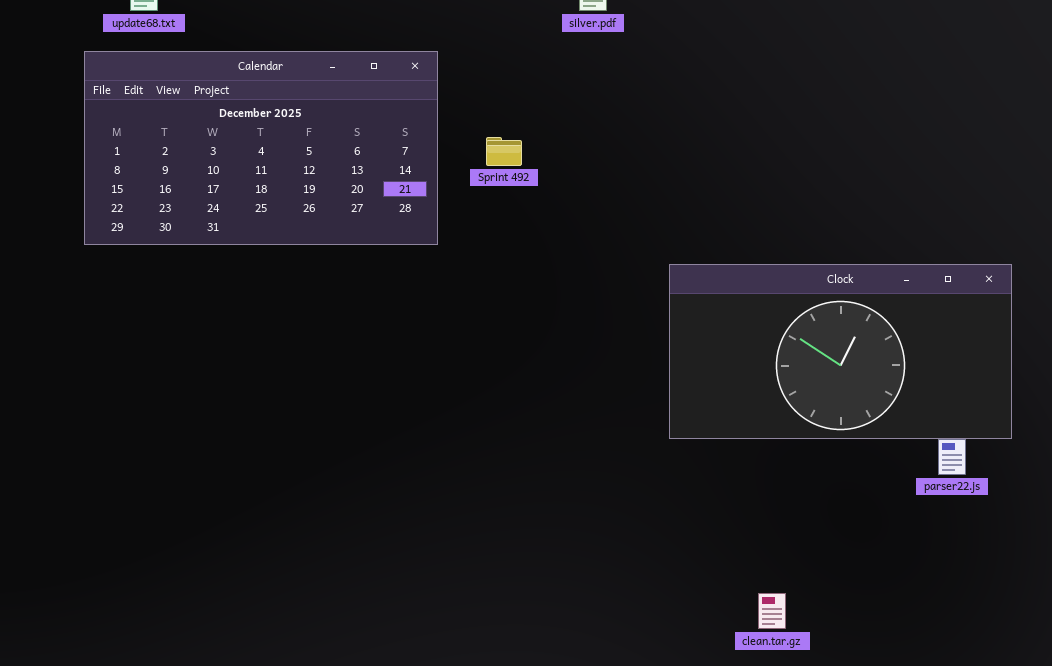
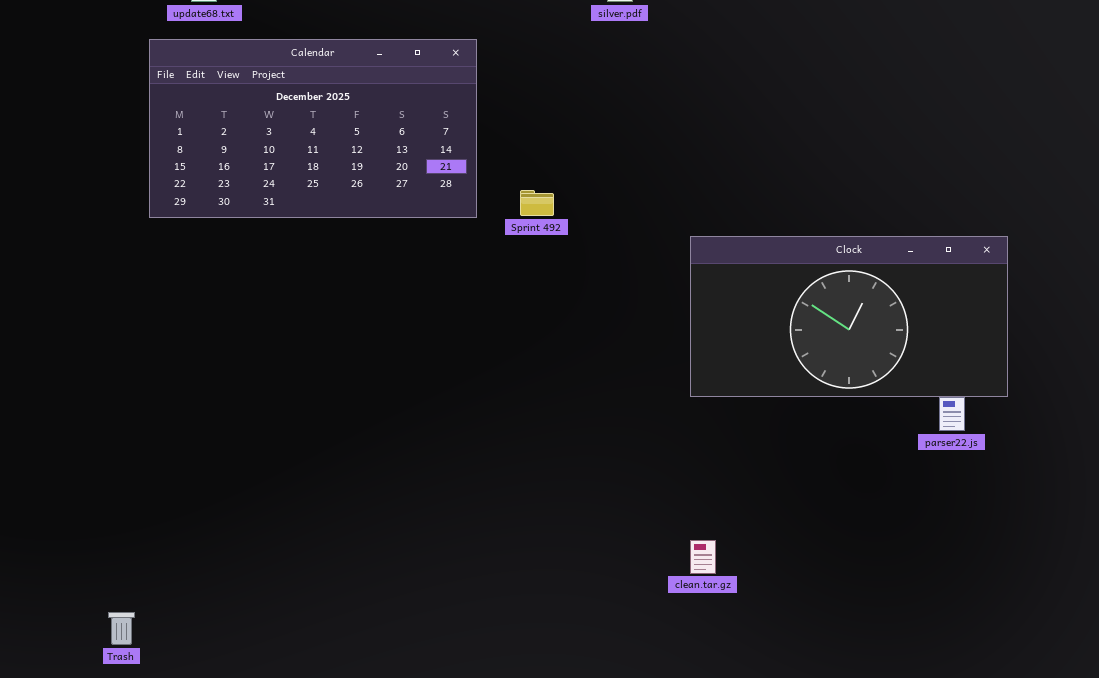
Sprint 492: [486,137,522,166] -> [520,190,554,216], moved
clean.tar.gz: [758,593,786,629] -> [690,540,716,574], moved

